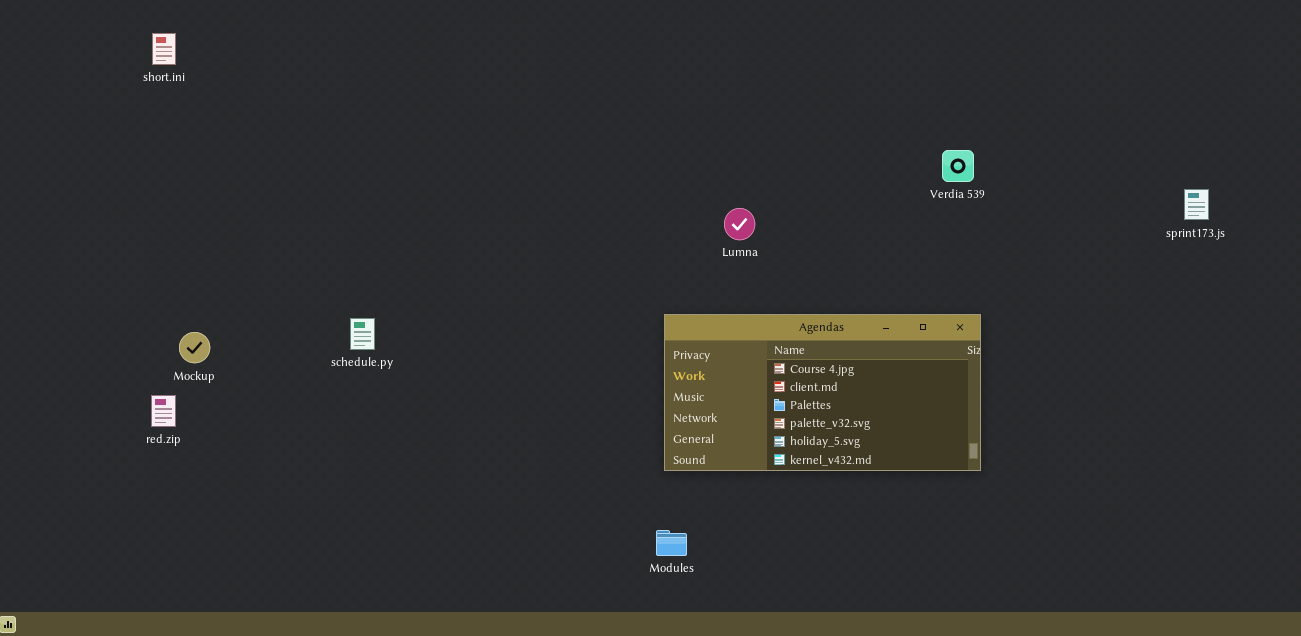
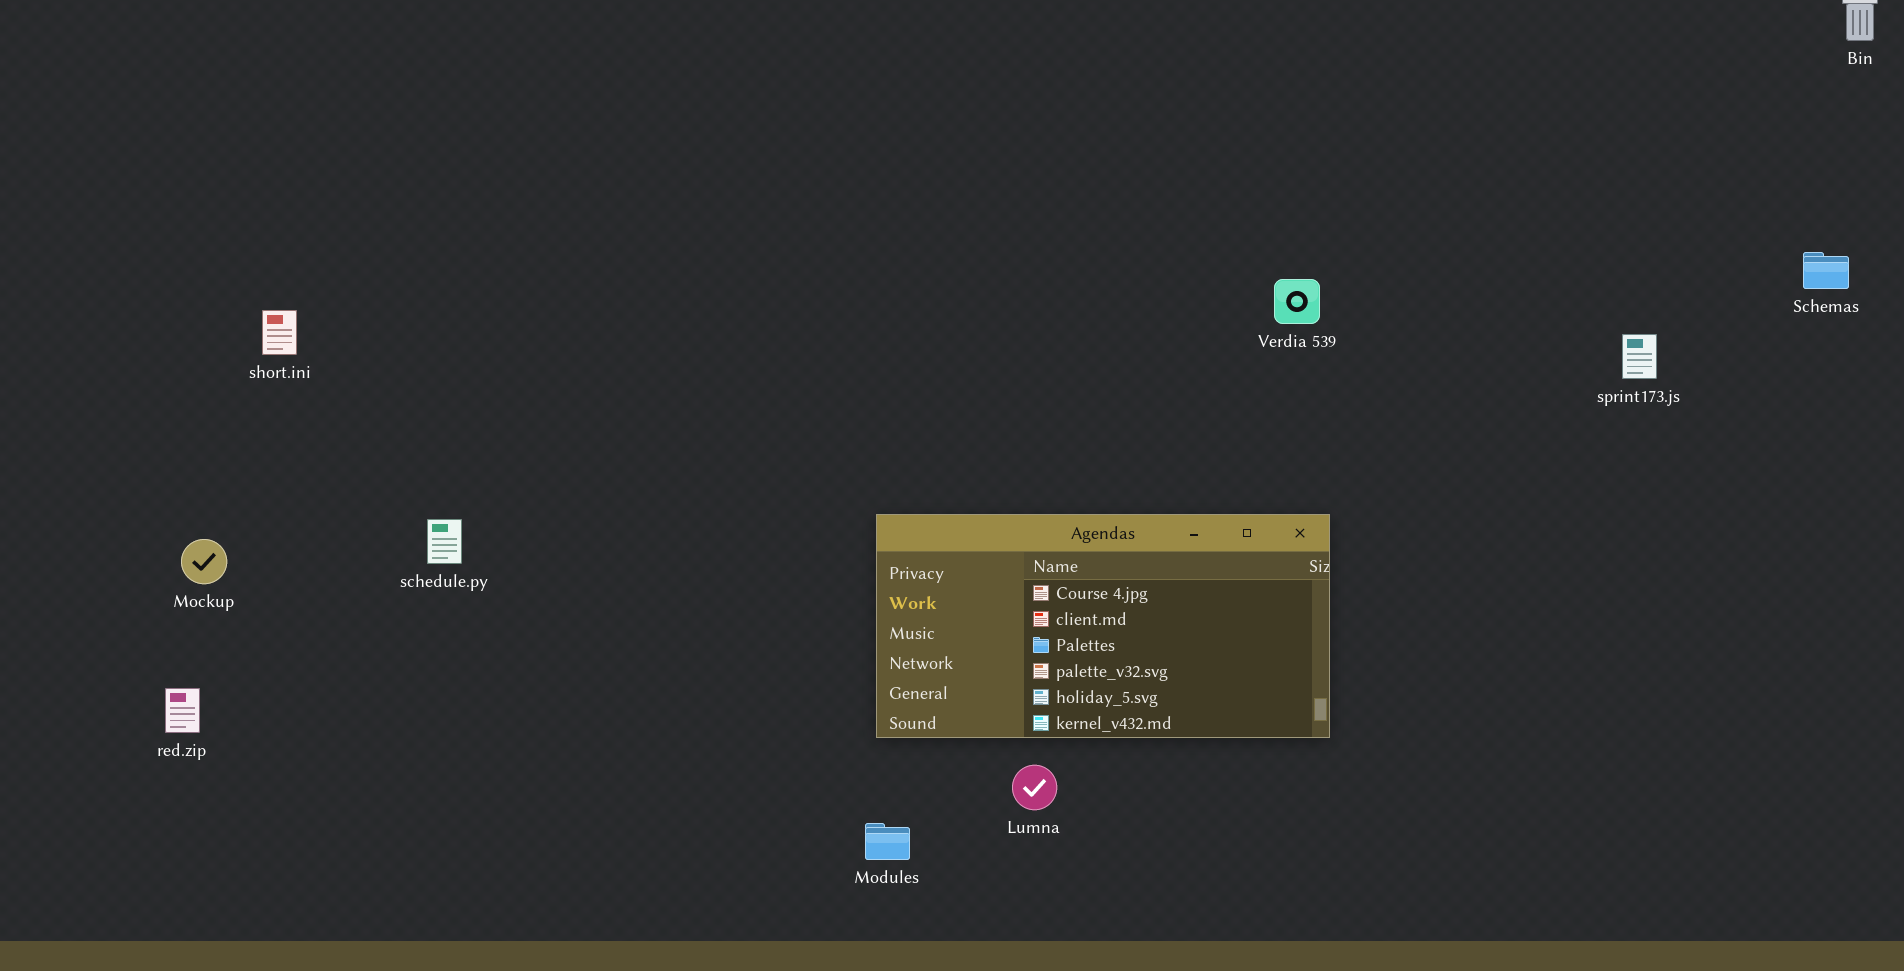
short.ini: [152,33,176,65] -> [262,310,297,355], moved
Lumna: [724,208,755,240] -> [1012,765,1057,810], moved
red.zip: [151,395,176,427] -> [165,688,200,733], moved

